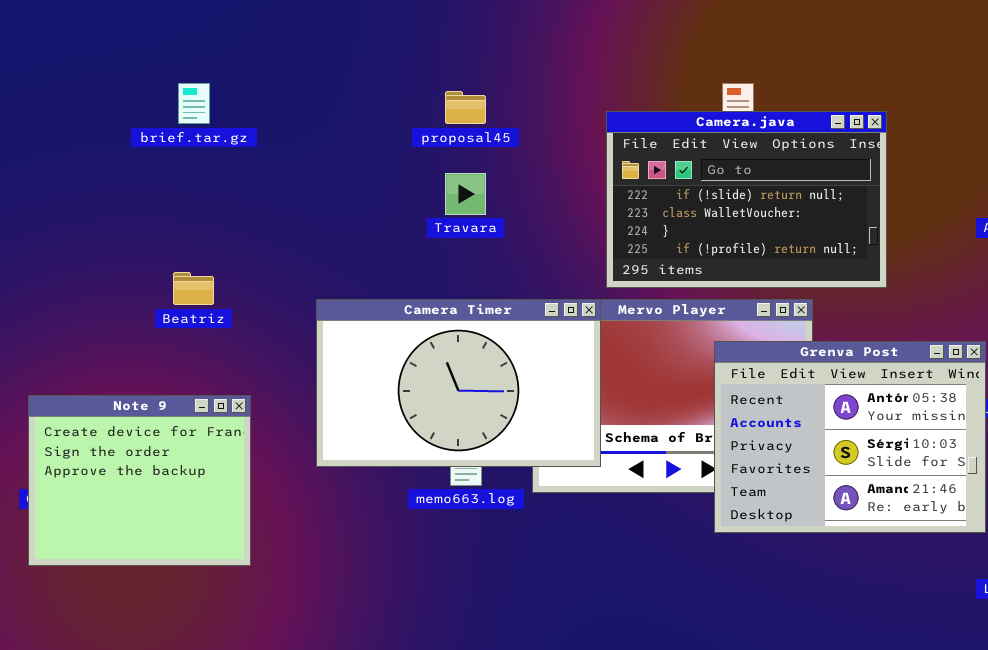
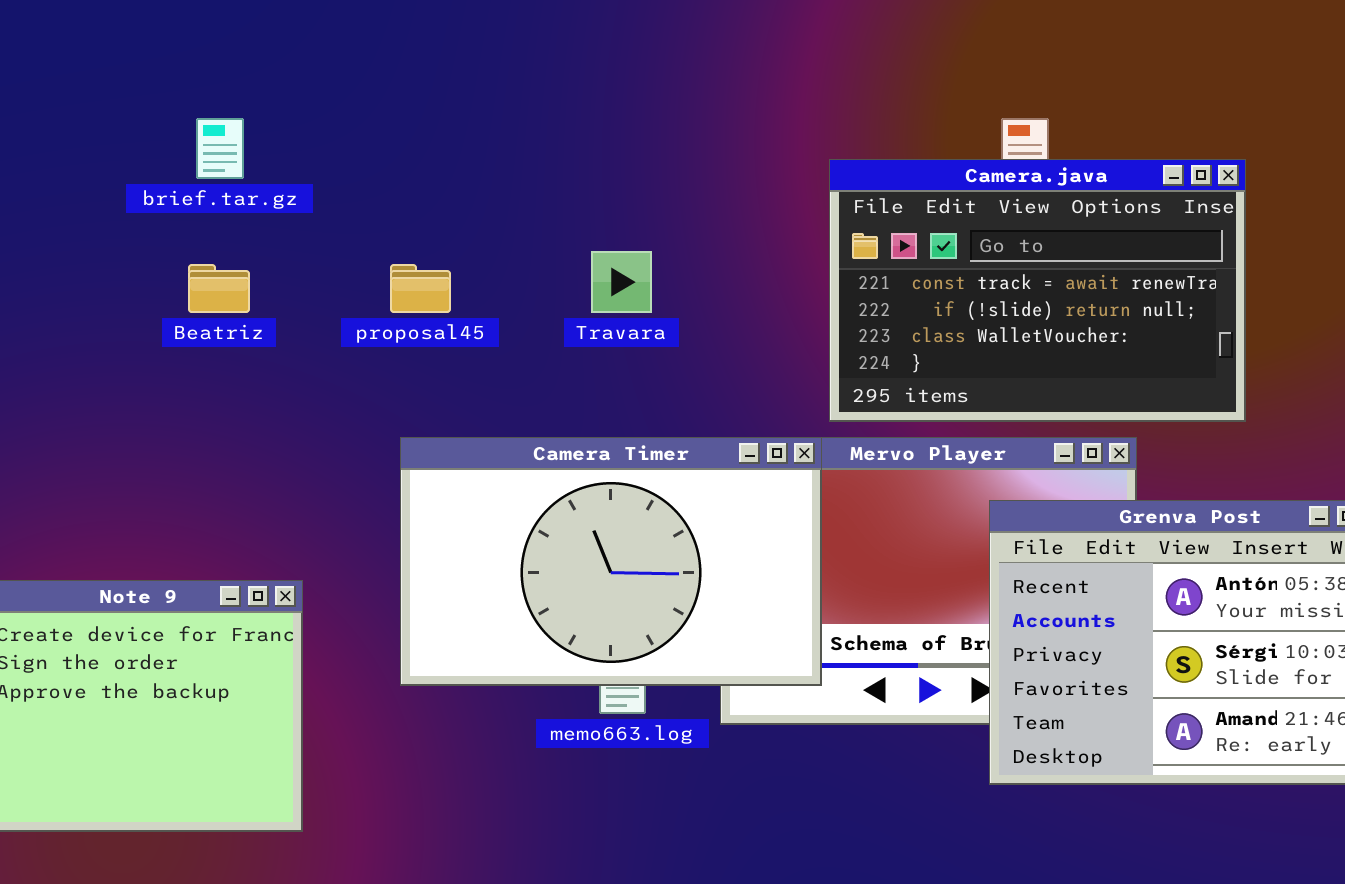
proposal45: [445,91,486,124] -> [390,264,451,313], moved
Camera.java: [606,111,887,288] -> [829,159,1246,422], scrolled up 1 row
Beatriz: [173,272,214,305] -> [188,264,250,313], moved

